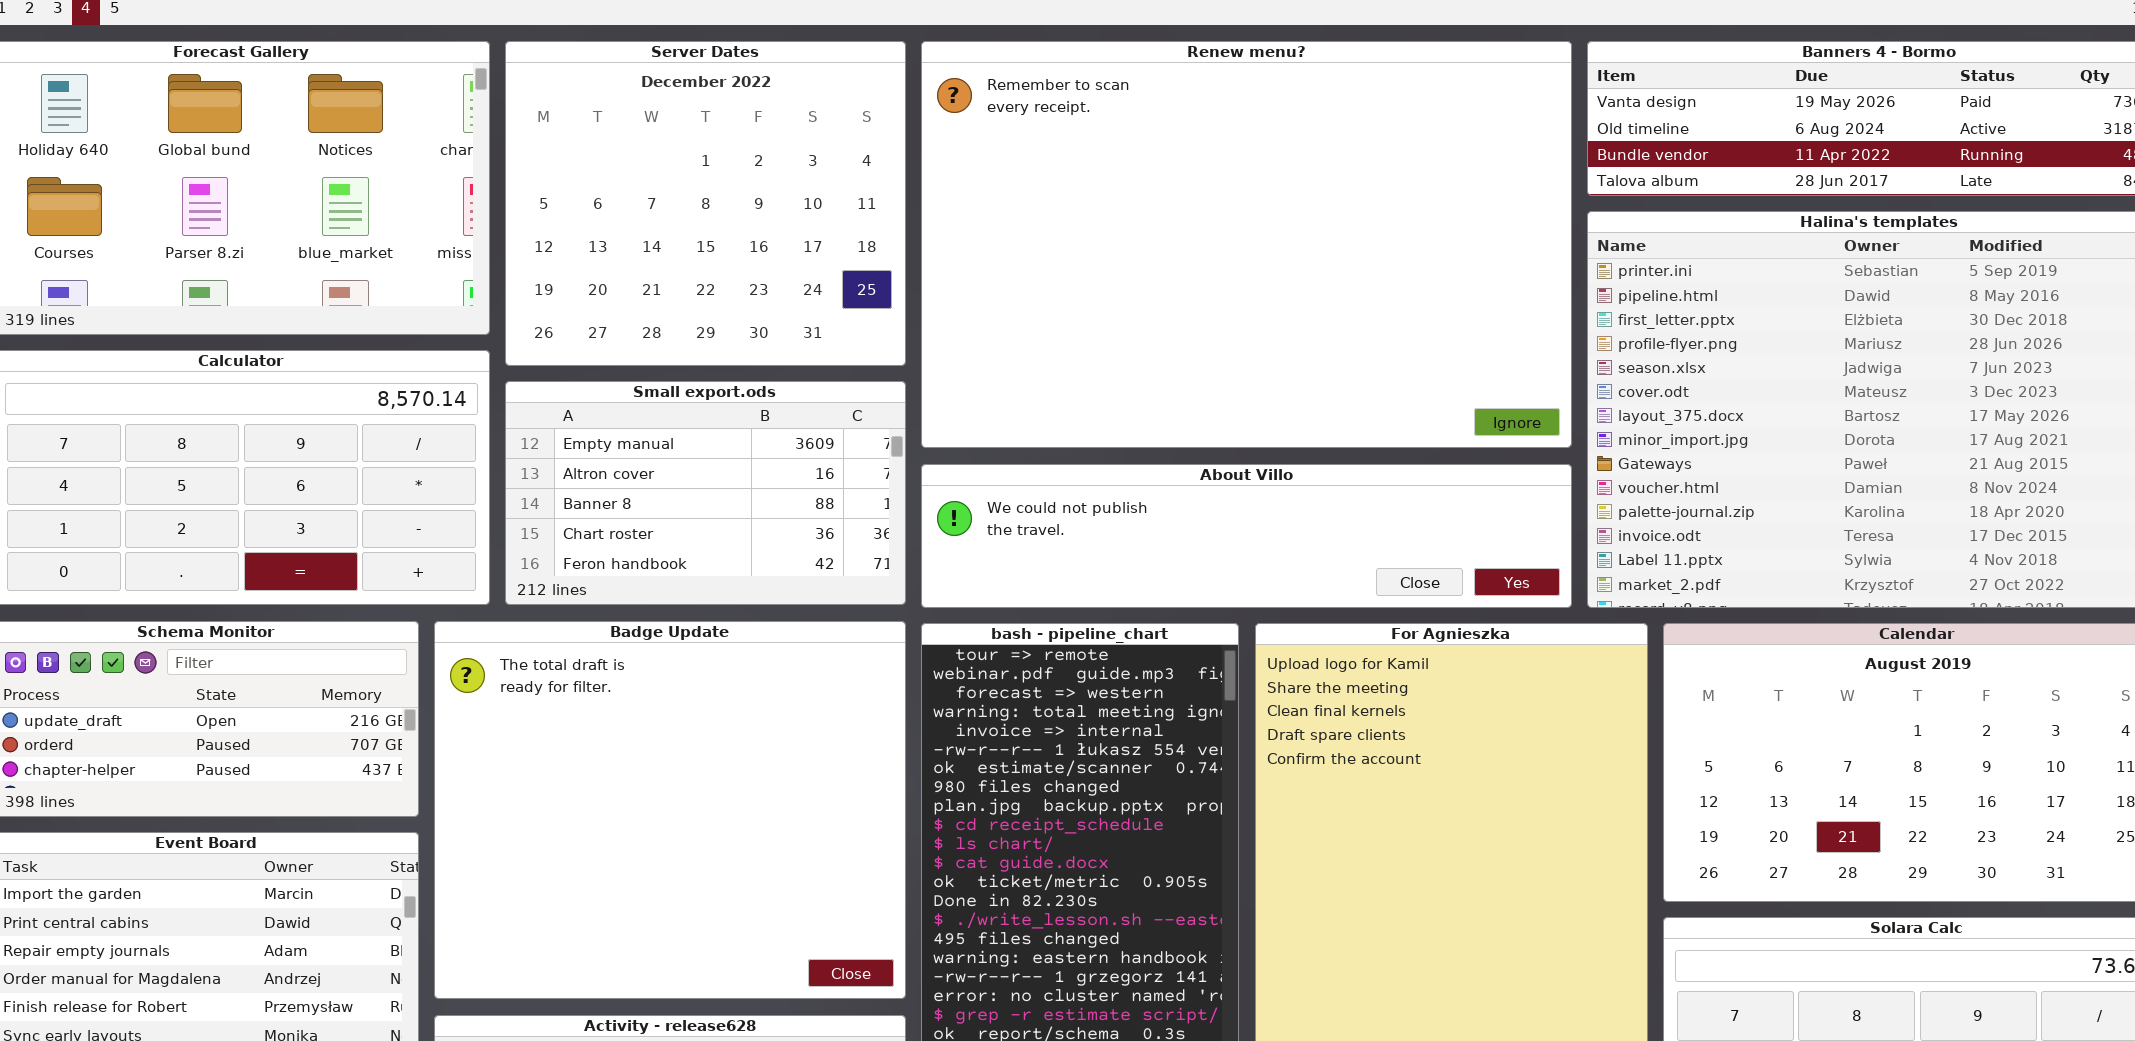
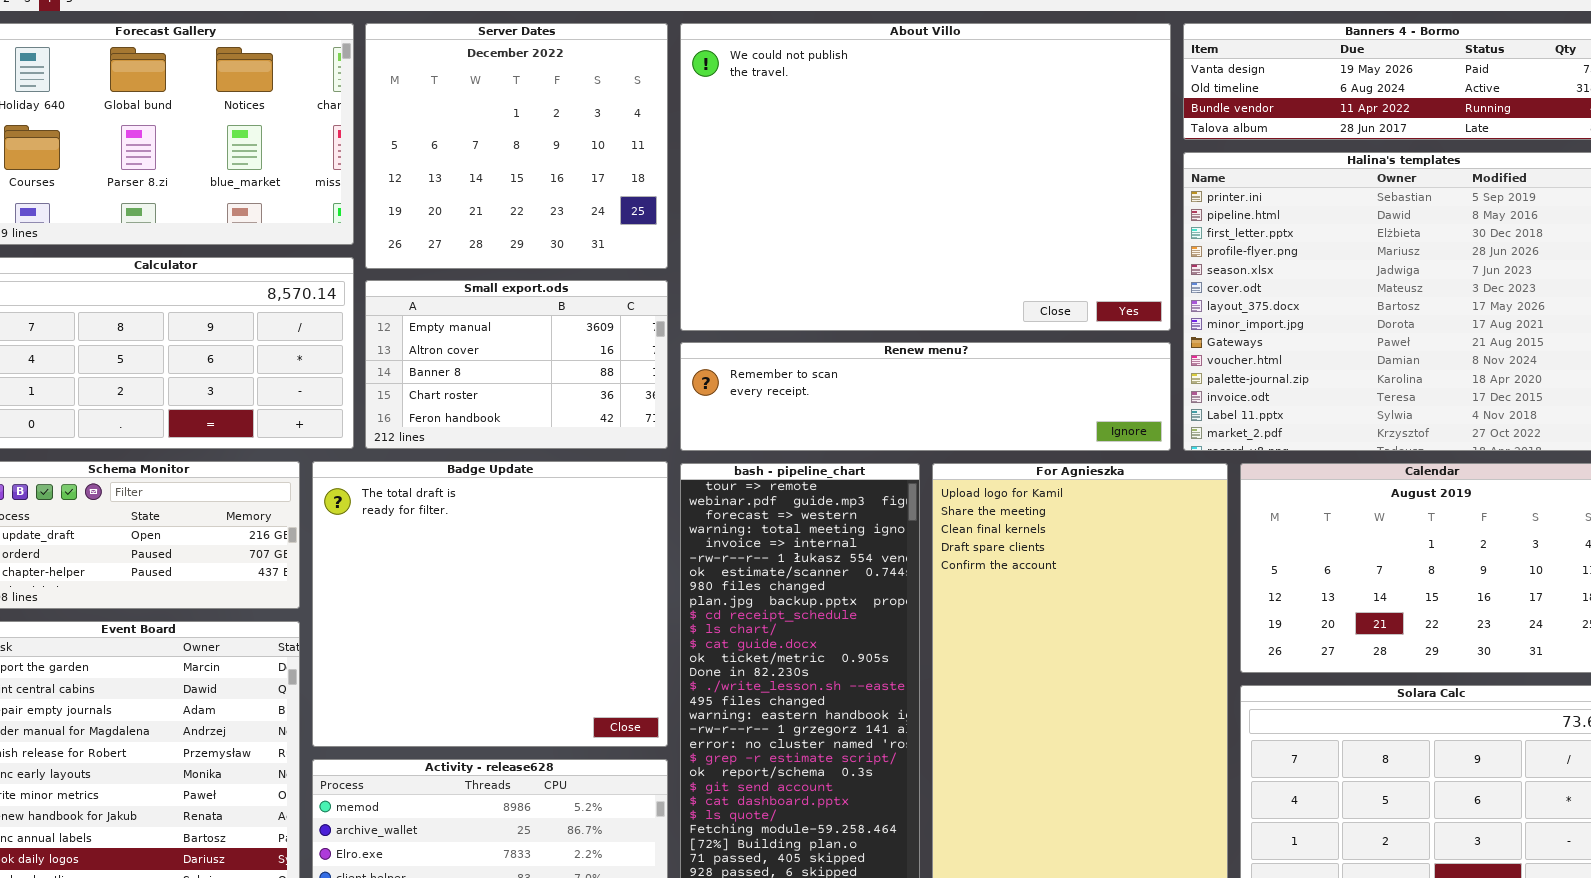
Renew menu?: [921,41,1572,448] -> [680,342,1171,451], moved, resized
About Villo: [921,464,1572,608] -> [680,23,1171,331], moved, resized

